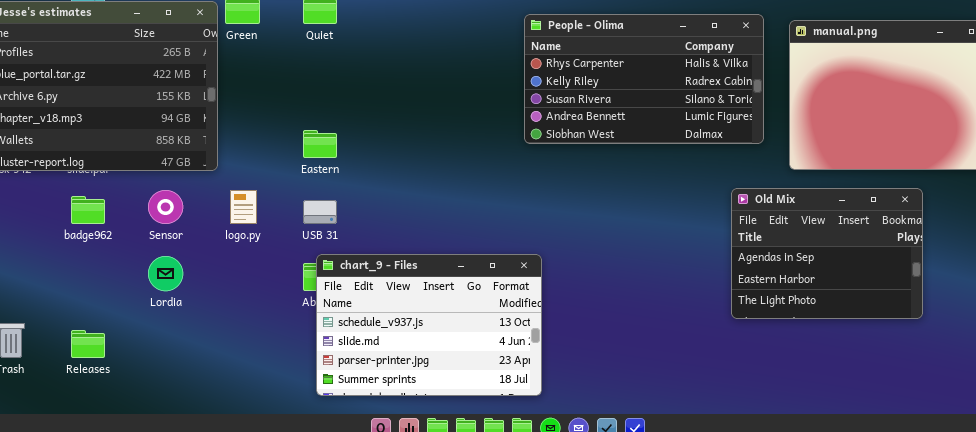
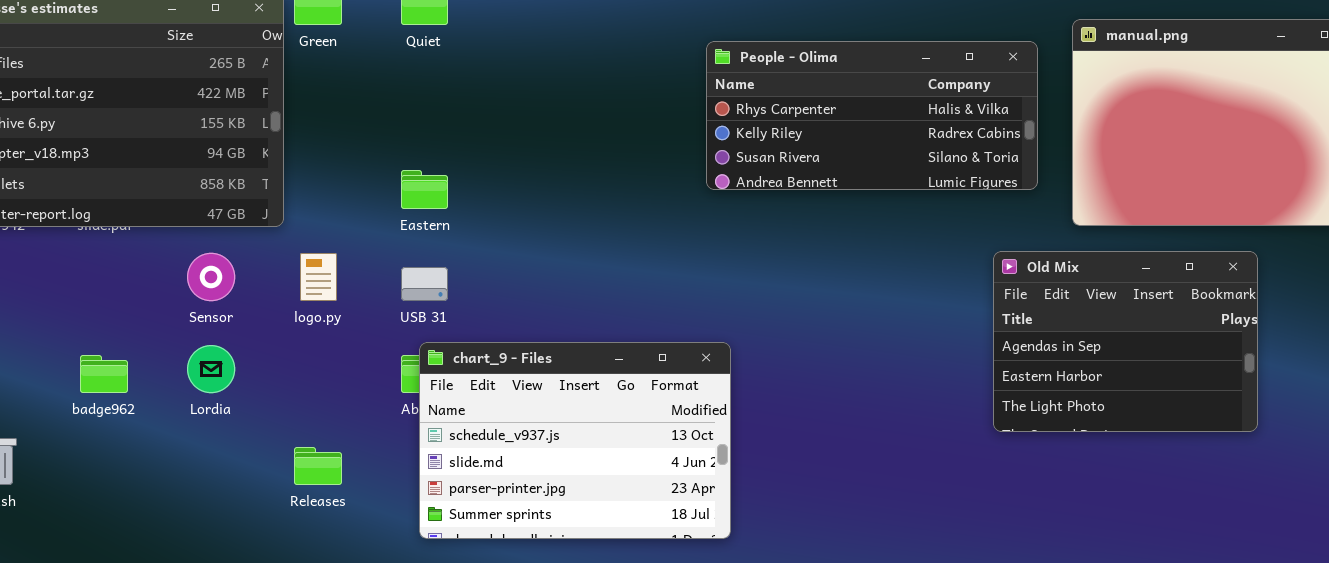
People - Olima: [524,14,764,144] -> [706,41,1038,190], resized
badge962: [71,196,105,224] -> [80,355,128,393], moved
Releases: [71,330,105,358] -> [294,447,342,485], moved

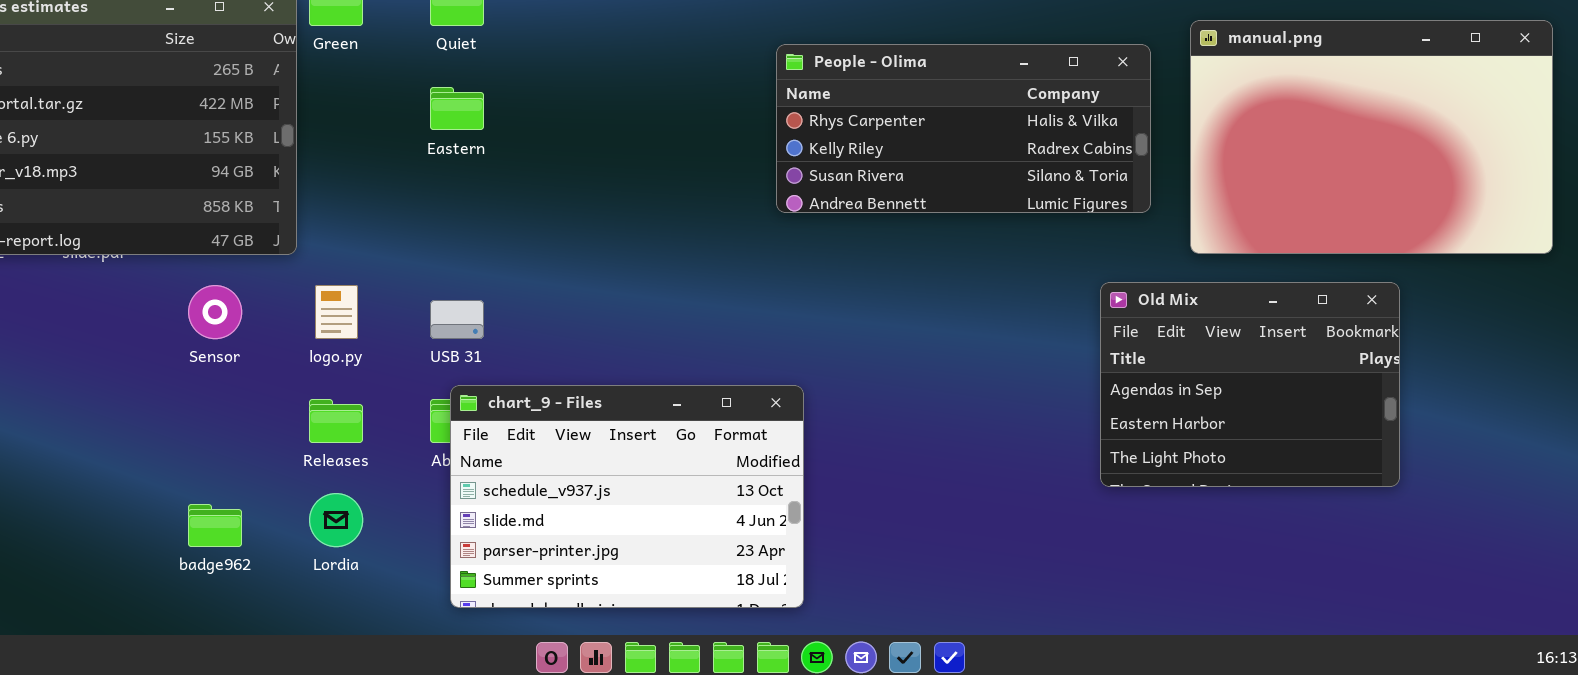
Eastern: [401,170,448,209] -> [430,87,484,130], moved
Lordia: [187,345,235,393] -> [309,493,363,547], moved
badge962: [80,355,128,393] -> [188,504,242,547], moved
Releases: [294,447,342,485] -> [309,399,363,443], moved

